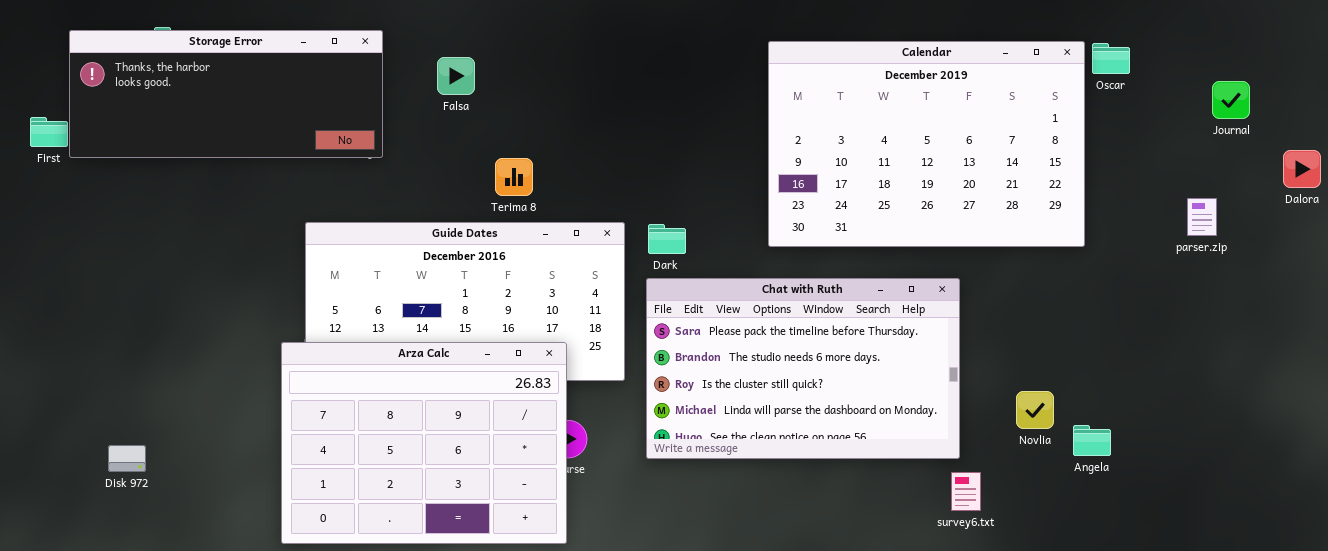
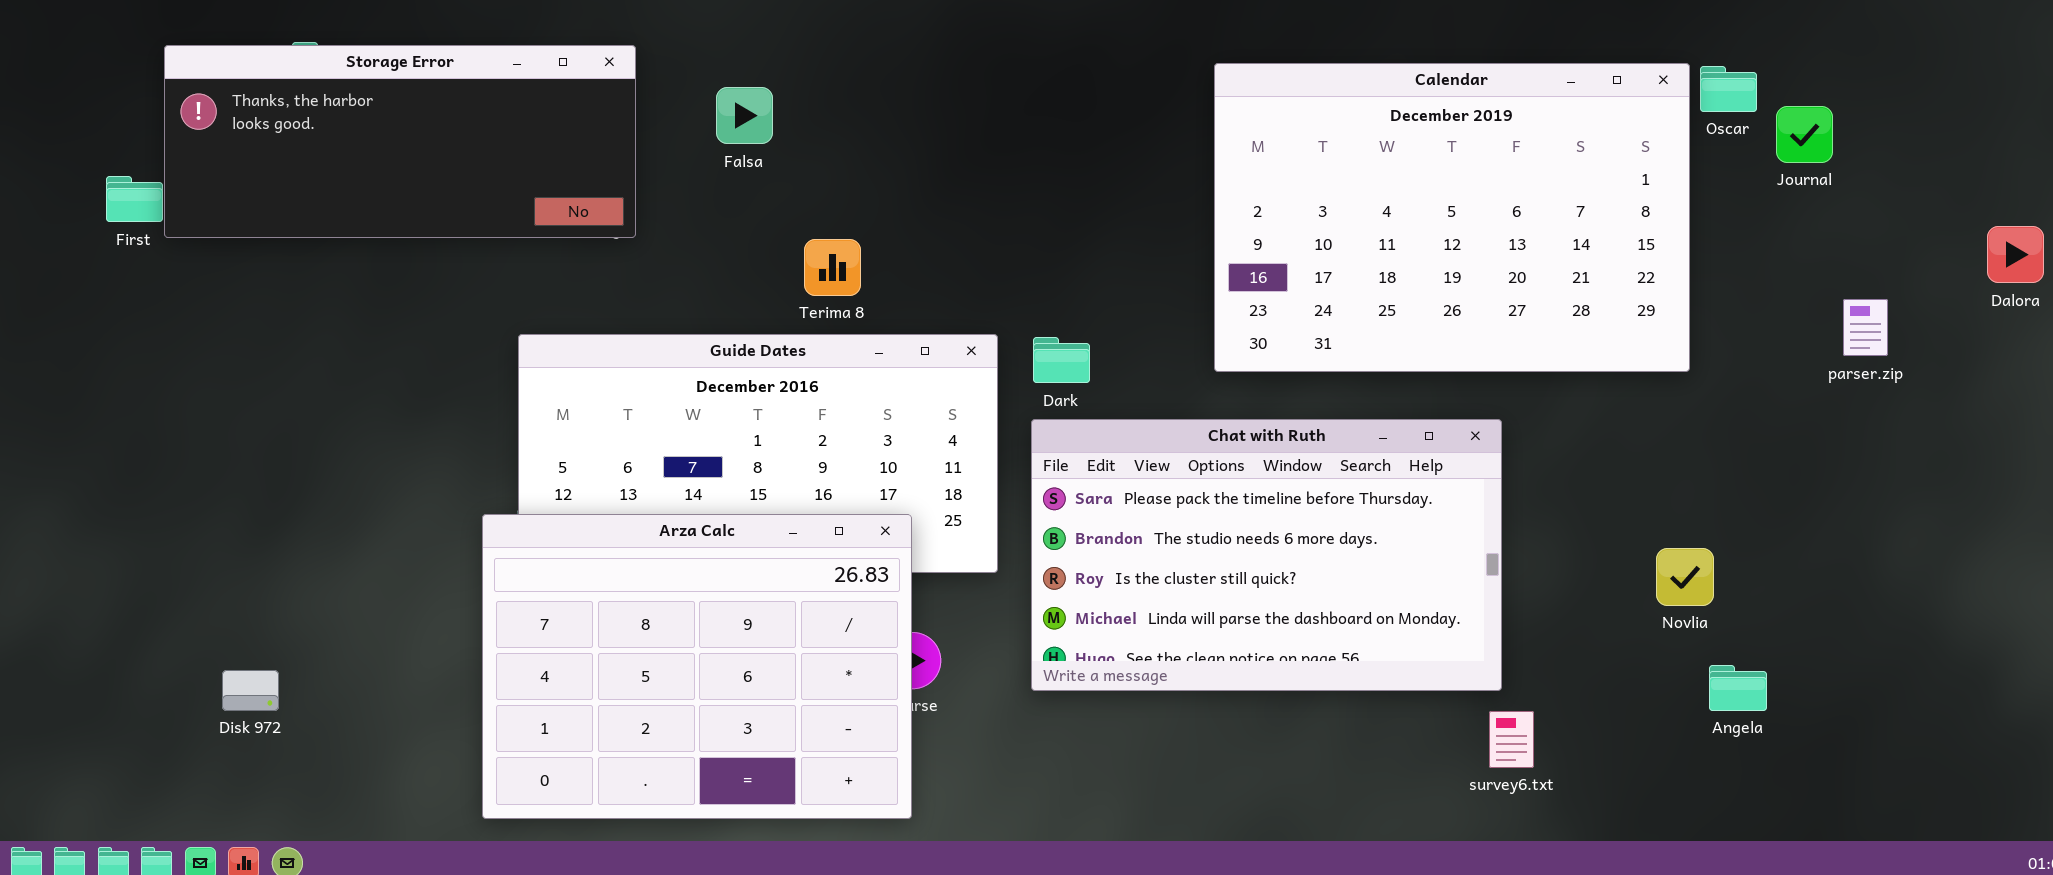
Journal: [1212,81,1250,119] -> [1776,106,1833,163], moved
Novlia: [1016,391,1054,429] -> [1656,548,1714,606], moved
Angela: [1073,425,1111,456] -> [1709,665,1767,711], moved

